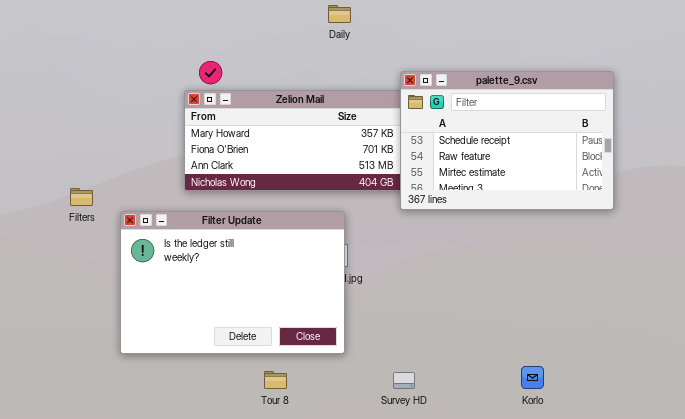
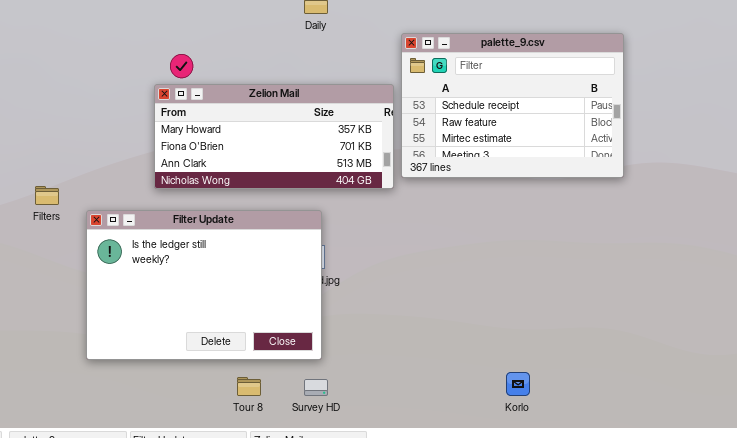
palette_9.csv: [400,71,614,210] -> [401,33,624,178], moved
Survey HD: [393,372,415,389] -> [304,379,328,396], moved

